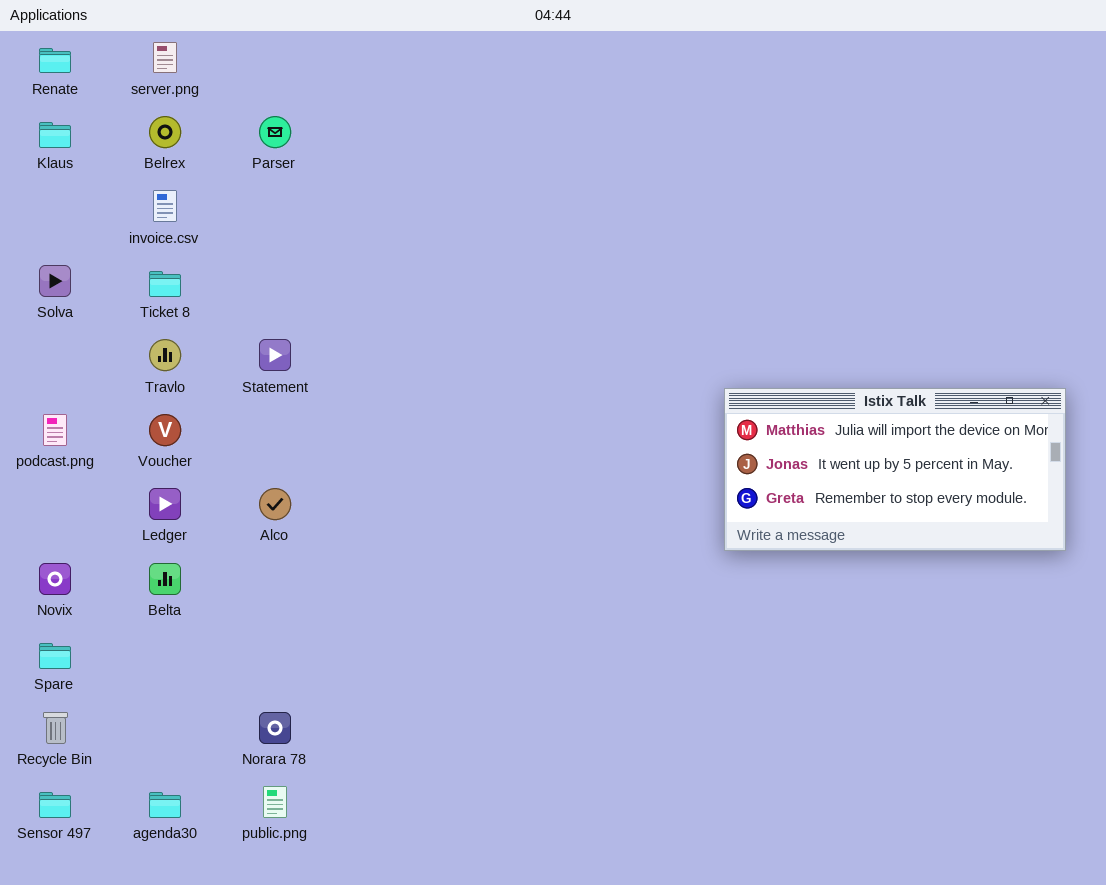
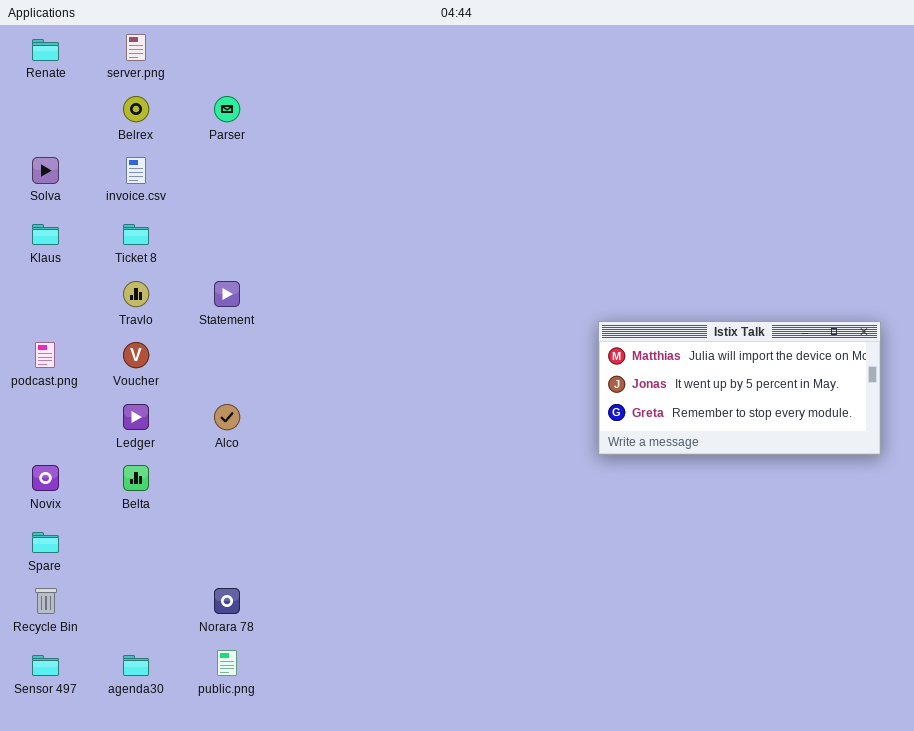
Klaus: [39,122,71,148] -> [32,224,59,245], moved
Solva: [39,265,71,297] -> [32,157,59,184], moved

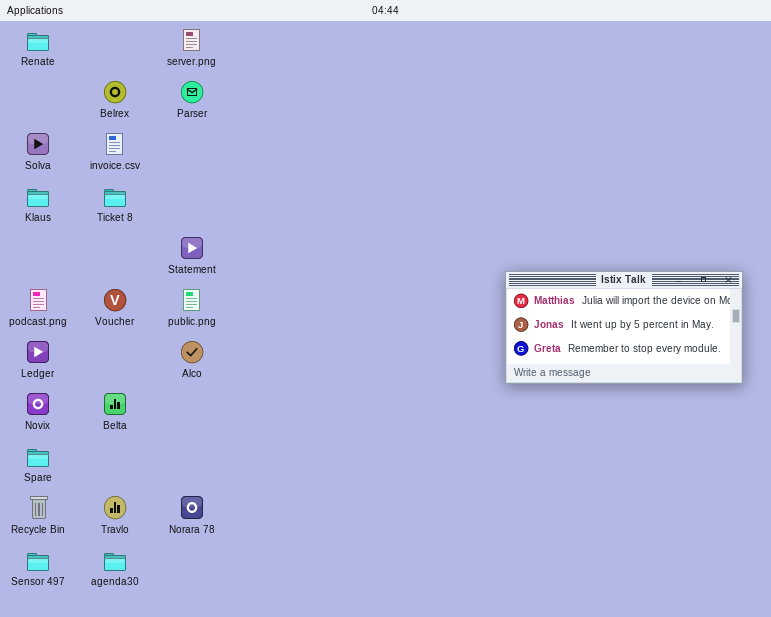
server.png: [126,34,146,61] -> [183,29,200,51], moved
Travlo: [123,281,149,307] -> [104,496,126,519], moved
Ledger: [123,404,149,430] -> [27,341,49,363], moved
public.png: [217,650,237,676] -> [183,289,200,311], moved

